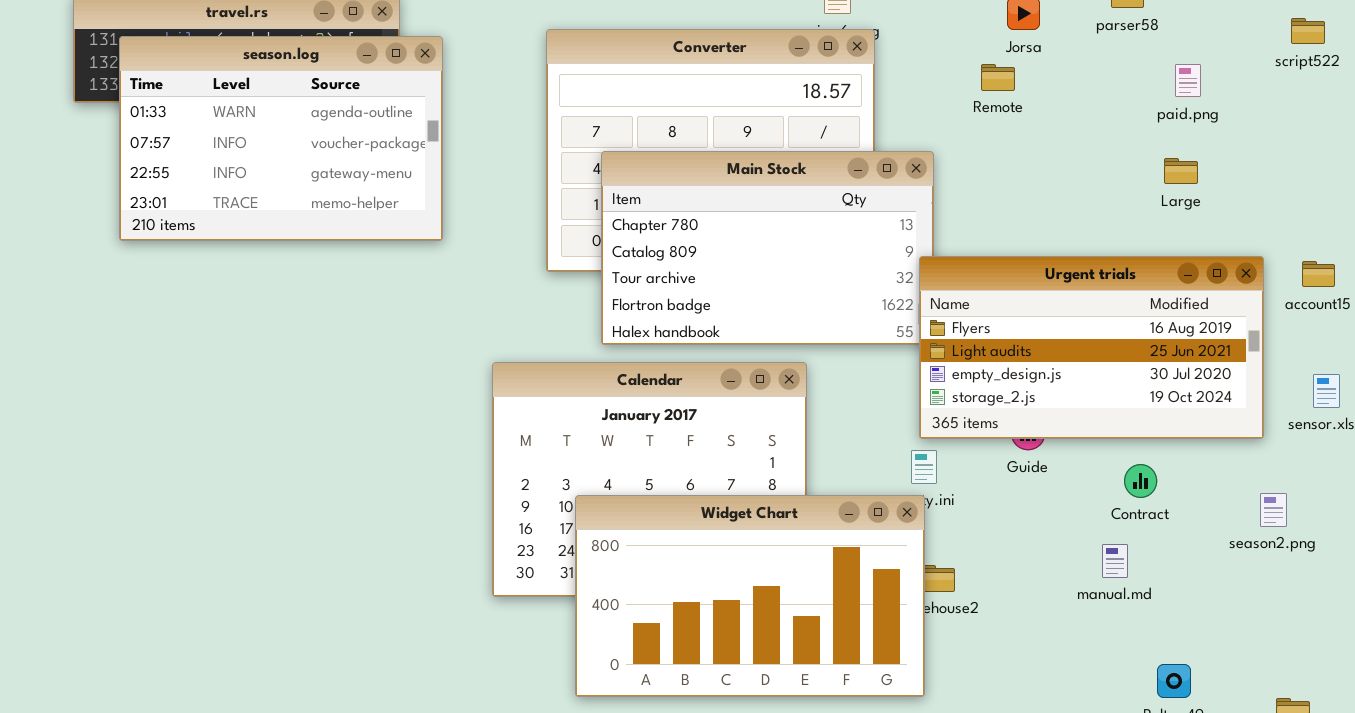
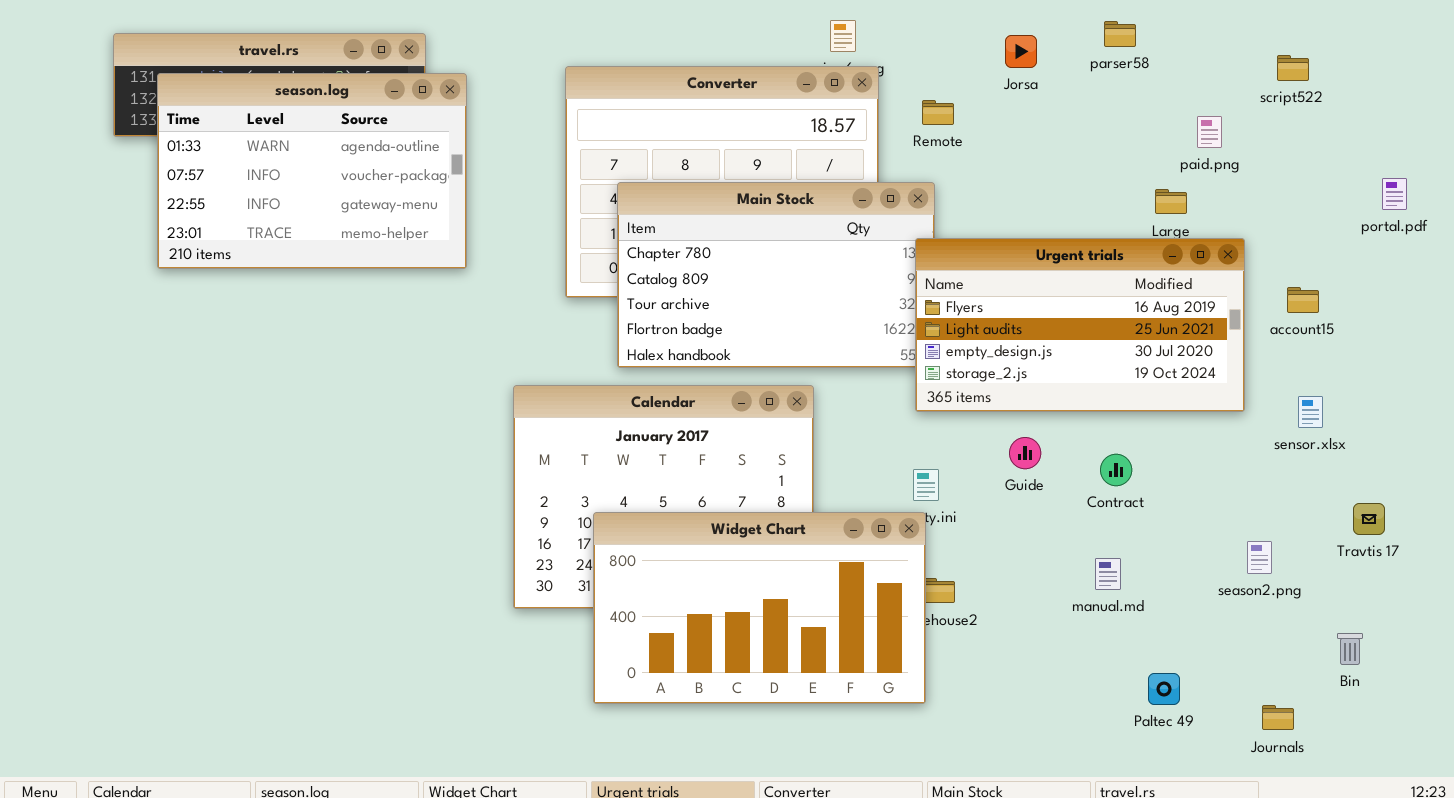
Remote: [981,64,1015,91] -> [922,100,954,125], moved
paid.png: [1175,64,1201,97] -> [1197,116,1222,148], moved
Urgent trials: [919,256,1264,439] -> [915,238,1245,412], moved
Contract: [1124,464,1157,498] -> [1100,454,1132,486], moved
season2.png: [1260,493,1287,527] -> [1247,541,1272,574], moved

